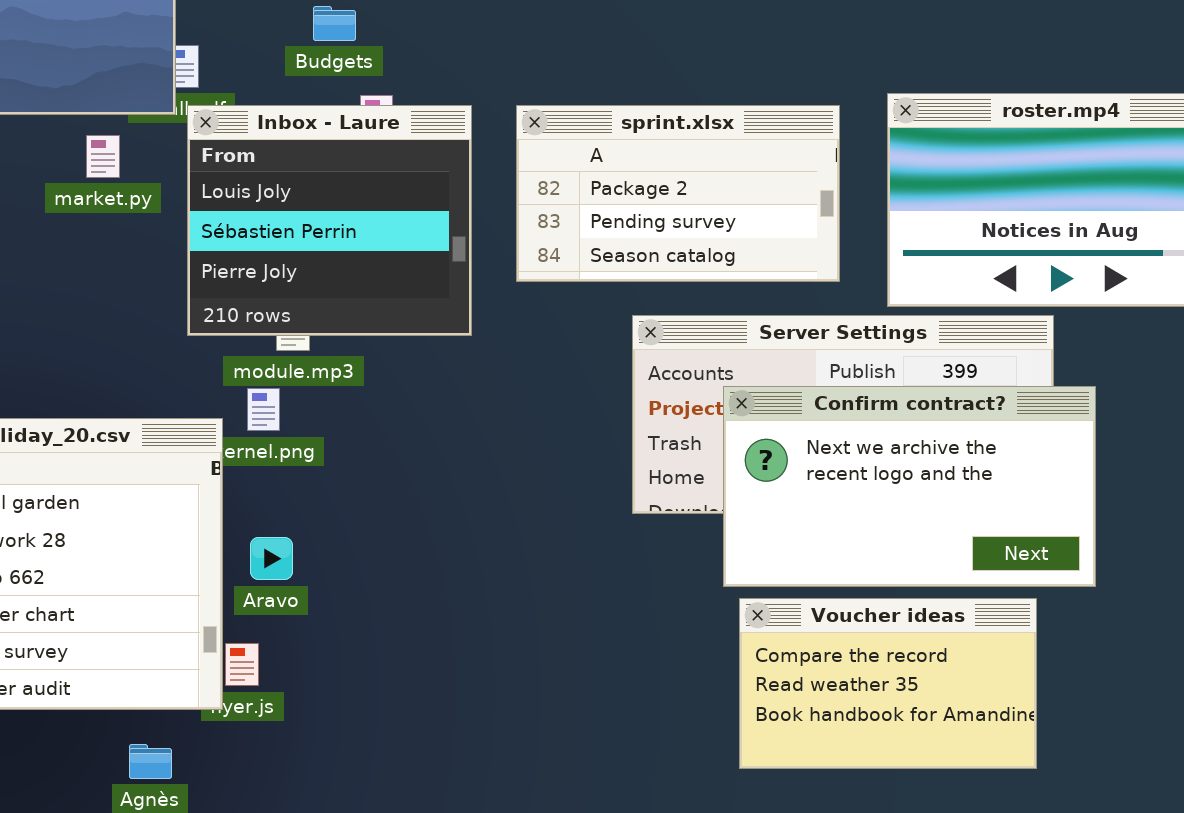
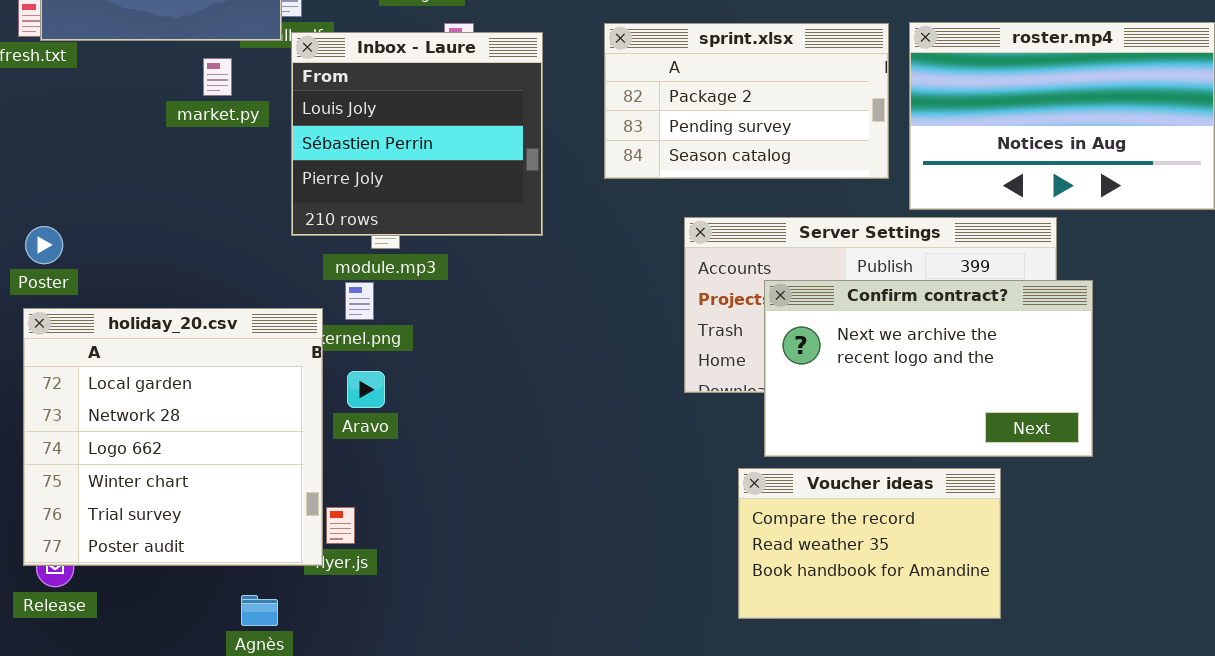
sprint.xlsx: [516,105,840,282] -> [604,23,889,179], moved
Aravo: [250,537,293,580] -> [347,371,385,408], moved
Voucher ideas: [739,598,1037,769] -> [738,468,1001,619], moved

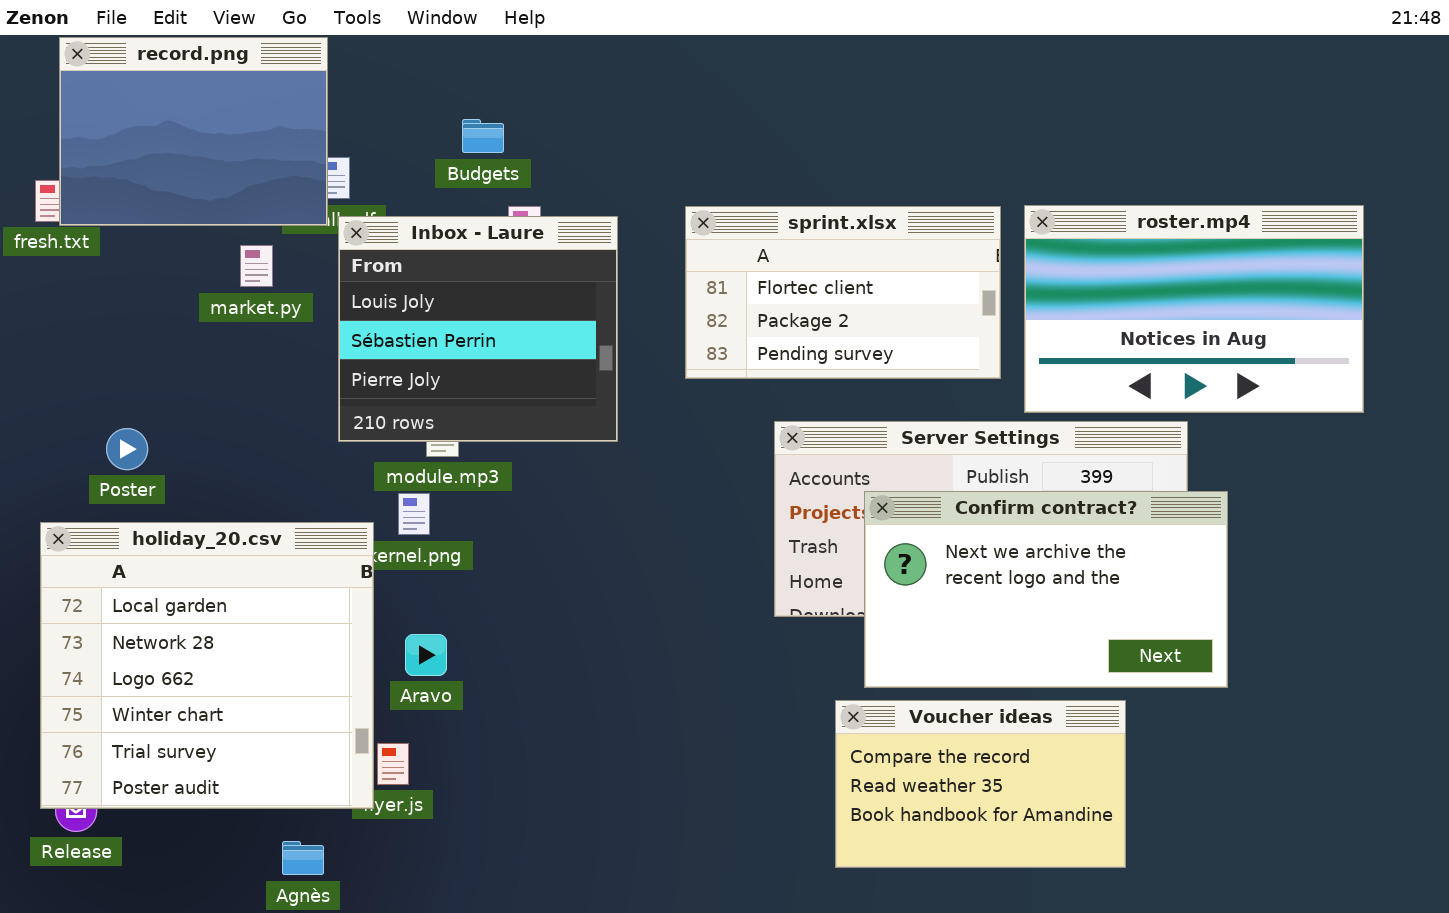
sprint.xlsx: [604,23,889,179] -> [685,206,1001,379], scrolled up 1 row
Poster: [25,226,63,264] -> [106,428,148,470], moved
Aravo: [347,371,385,408] -> [405,634,447,676], moved

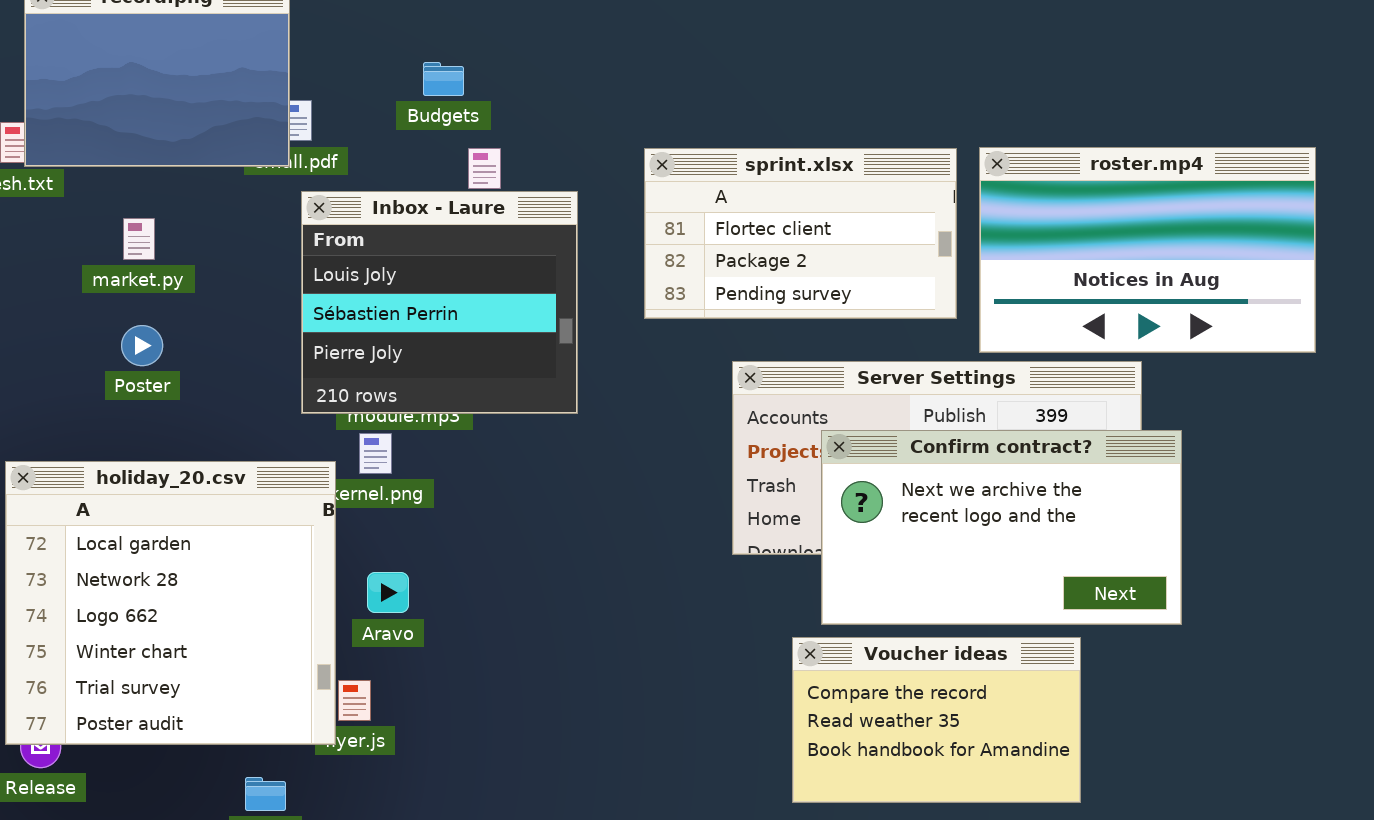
Inbox - Laure: [338,216,618,442] -> [301,191,578,414], moved
market.py: [240,245,273,287] -> [123,218,155,260], moved
Poster: [106,428,148,470] -> [121,325,163,366], moved

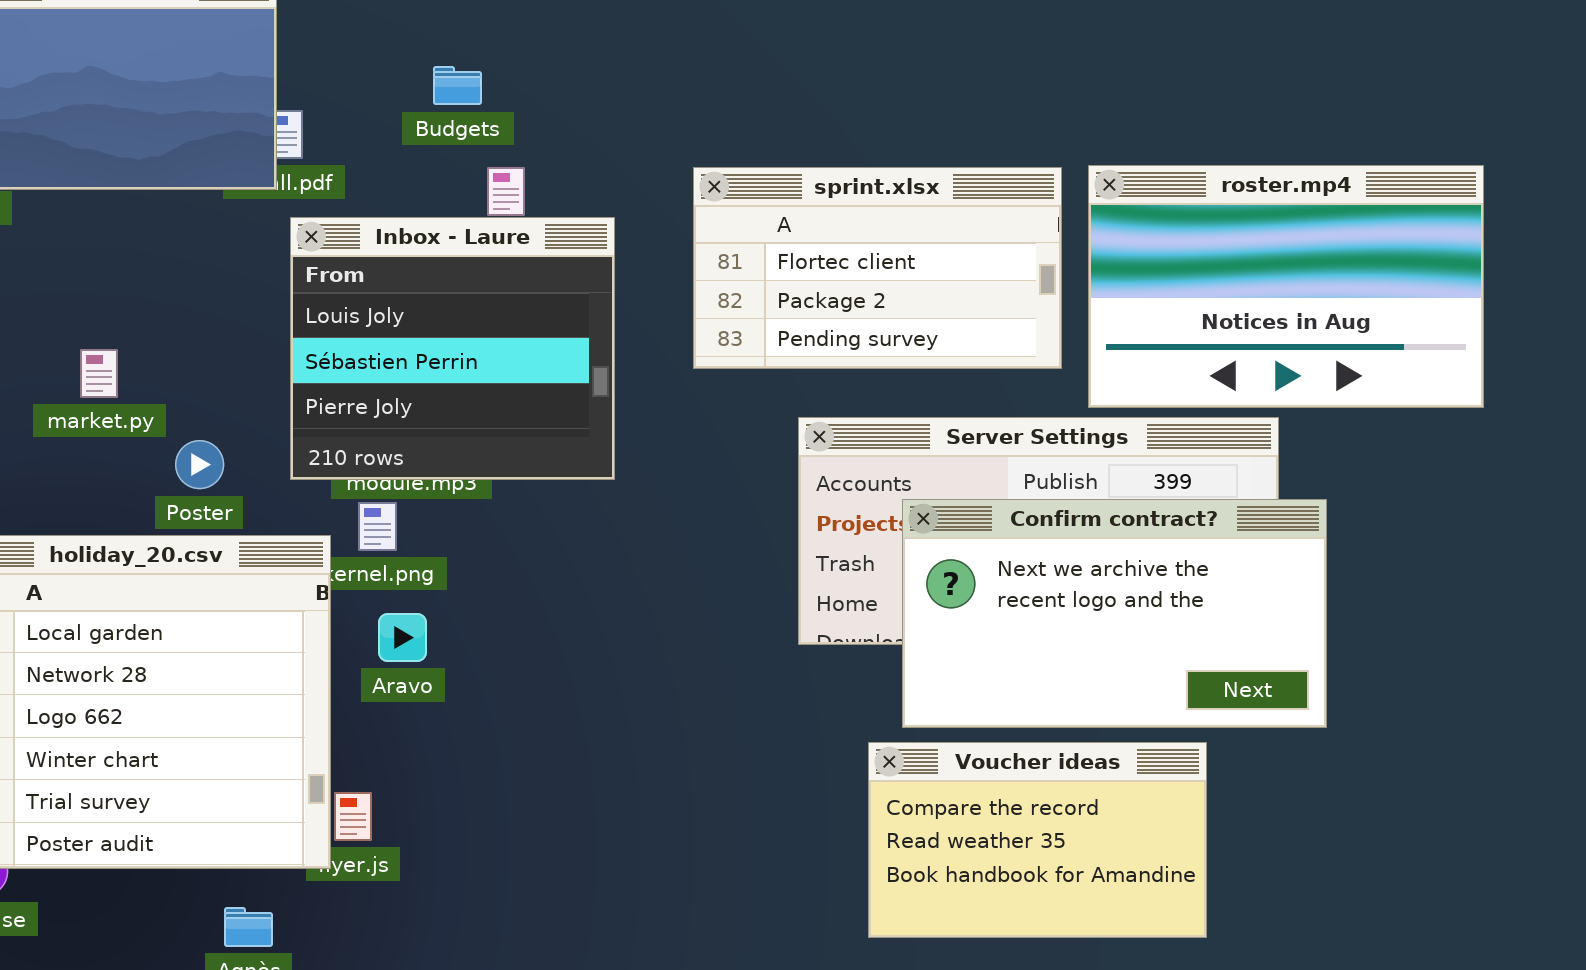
market.py: [123,218,155,260] -> [80,349,118,398], moved
Poster: [121,325,163,366] -> [175,440,224,489], moved
Aravo: [367,572,409,613] -> [378,613,427,662], moved

